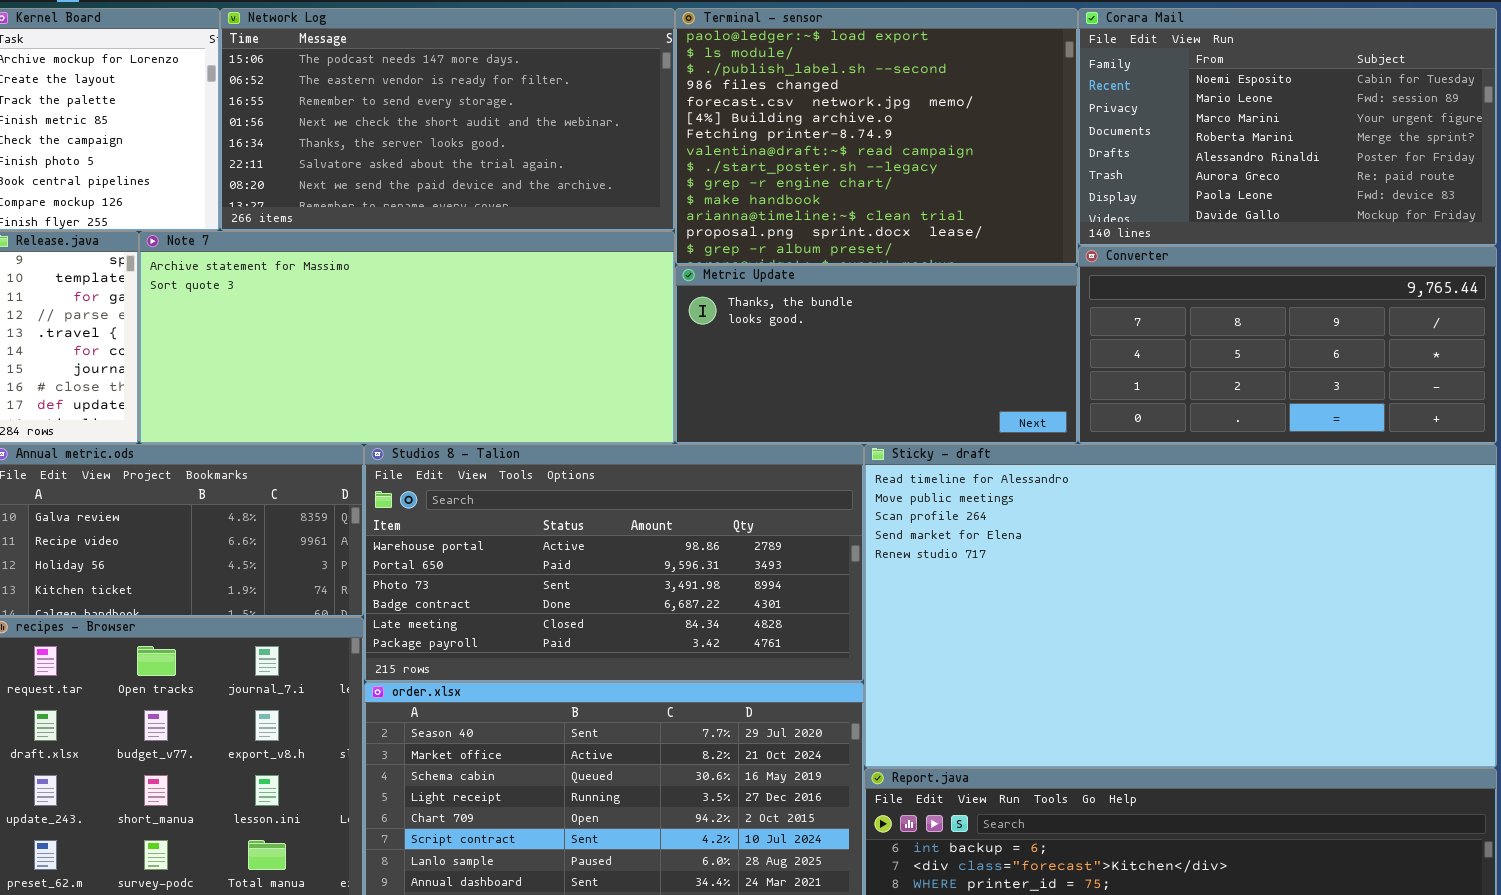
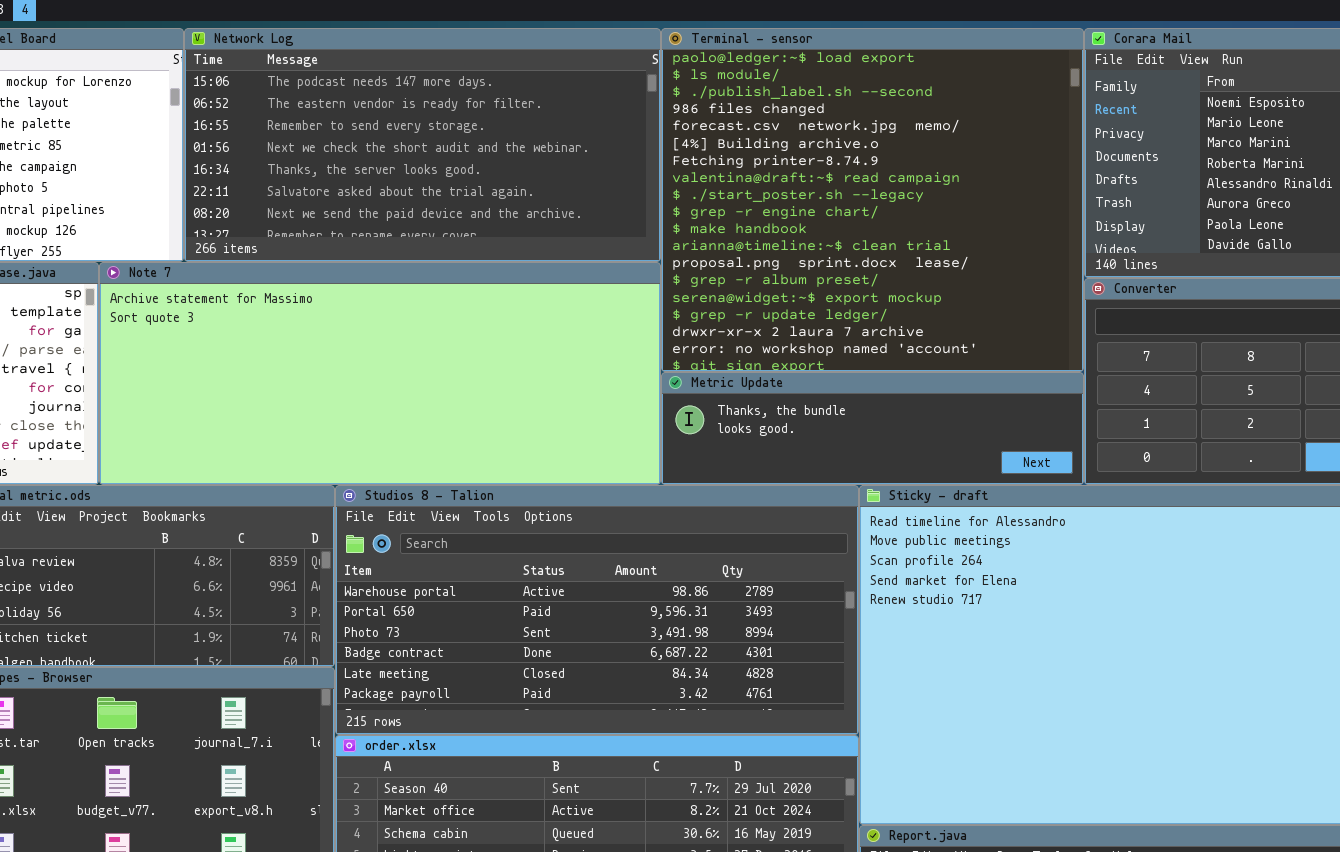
Terminal - sensor: [675,8,1078,265] -> [661,28,1084,372], resized
Metric Update: [675,265,1078,444] -> [661,372,1084,485], resized

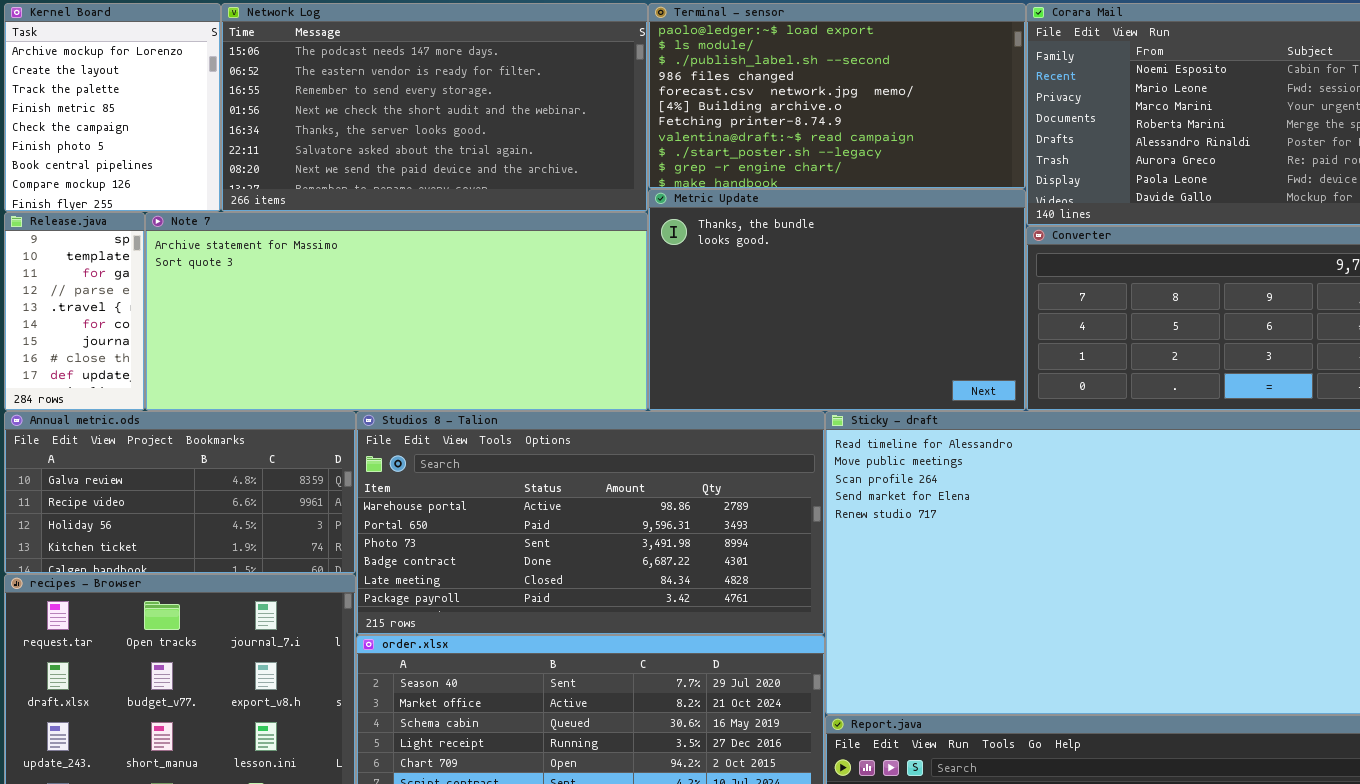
Terminal - sensor: [661,28,1084,372] -> [648,3,1026,189], resized
Metric Update: [661,372,1084,485] -> [648,189,1026,411], resized

